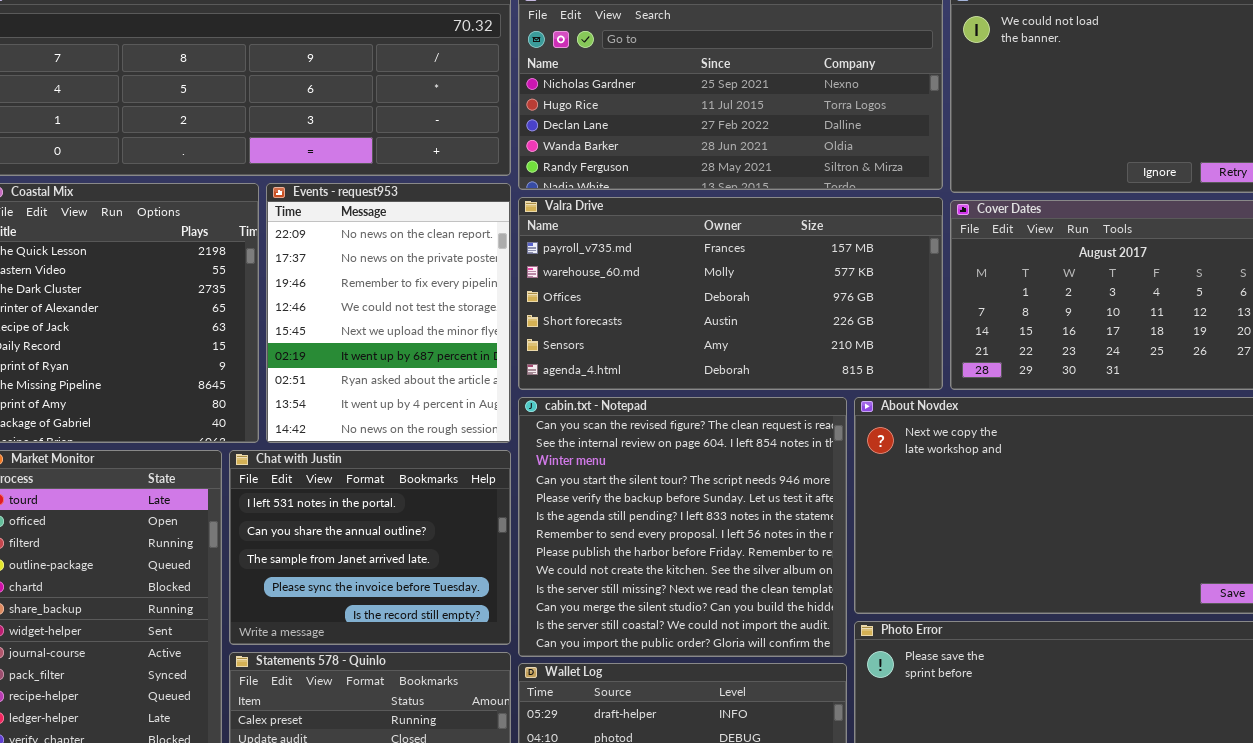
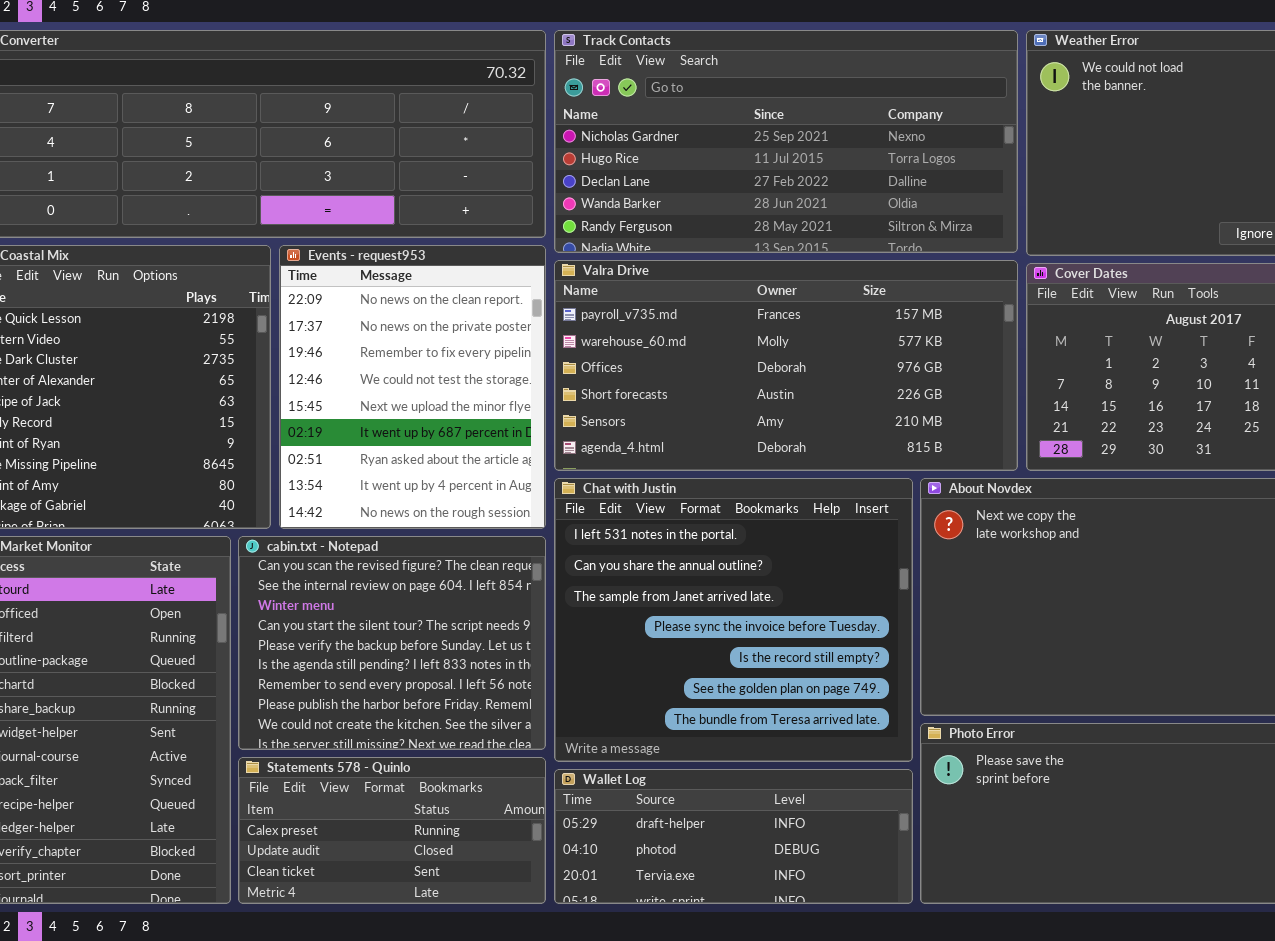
cabin.txt - Notepad: [518,397,847,657] -> [238,536,546,750], moved, resized
Chat with Justin: [229,450,511,645] -> [554,478,913,762], moved, resized

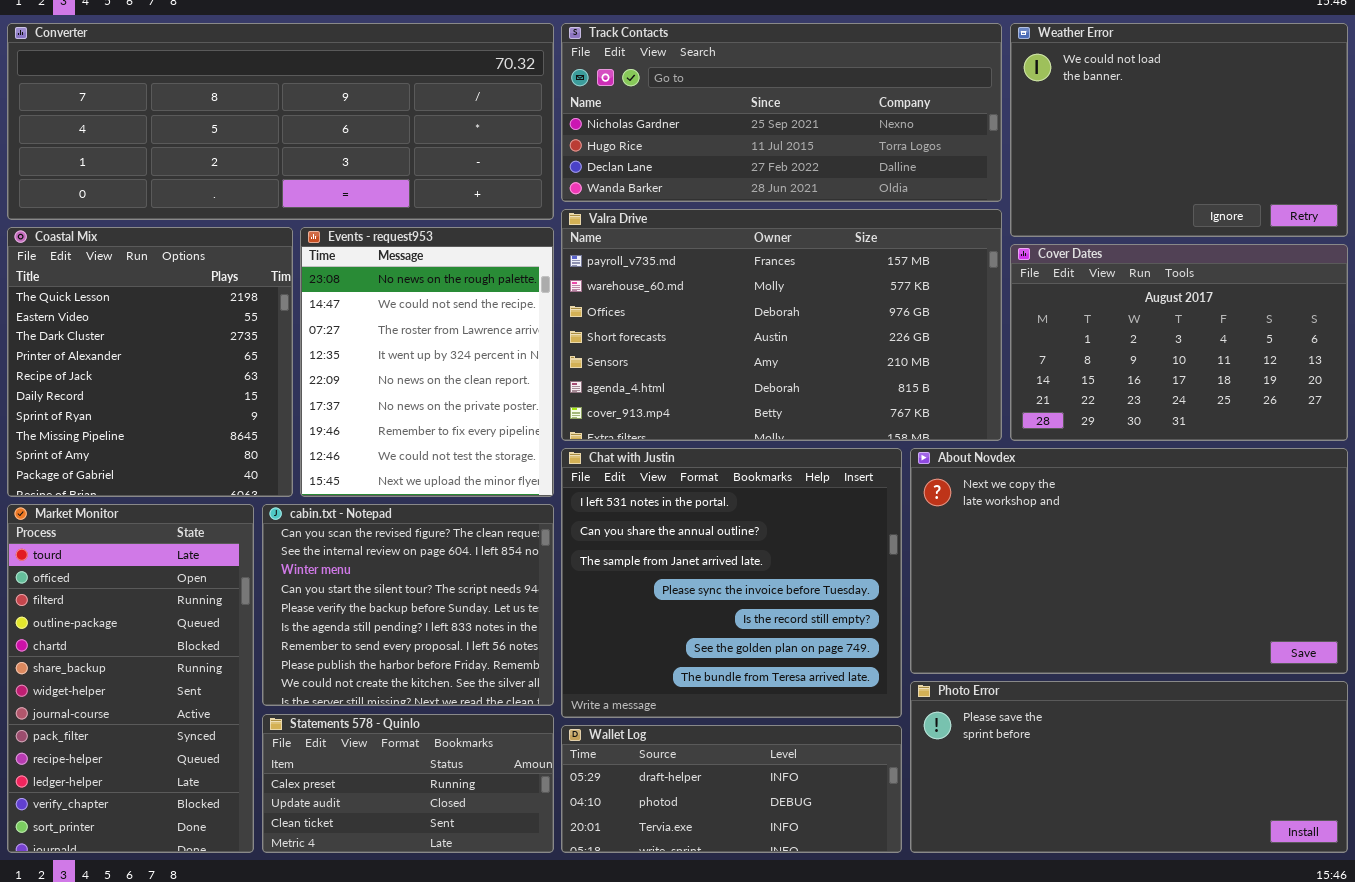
Track Contacts: [554,30,1018,253] -> [561,23,1002,202], resized
Events - request953: [279,245,546,529] -> [300,227,554,497], scrolled up 4 rows
Valra Drive: [554,260,1018,471] -> [561,209,1002,441], resized

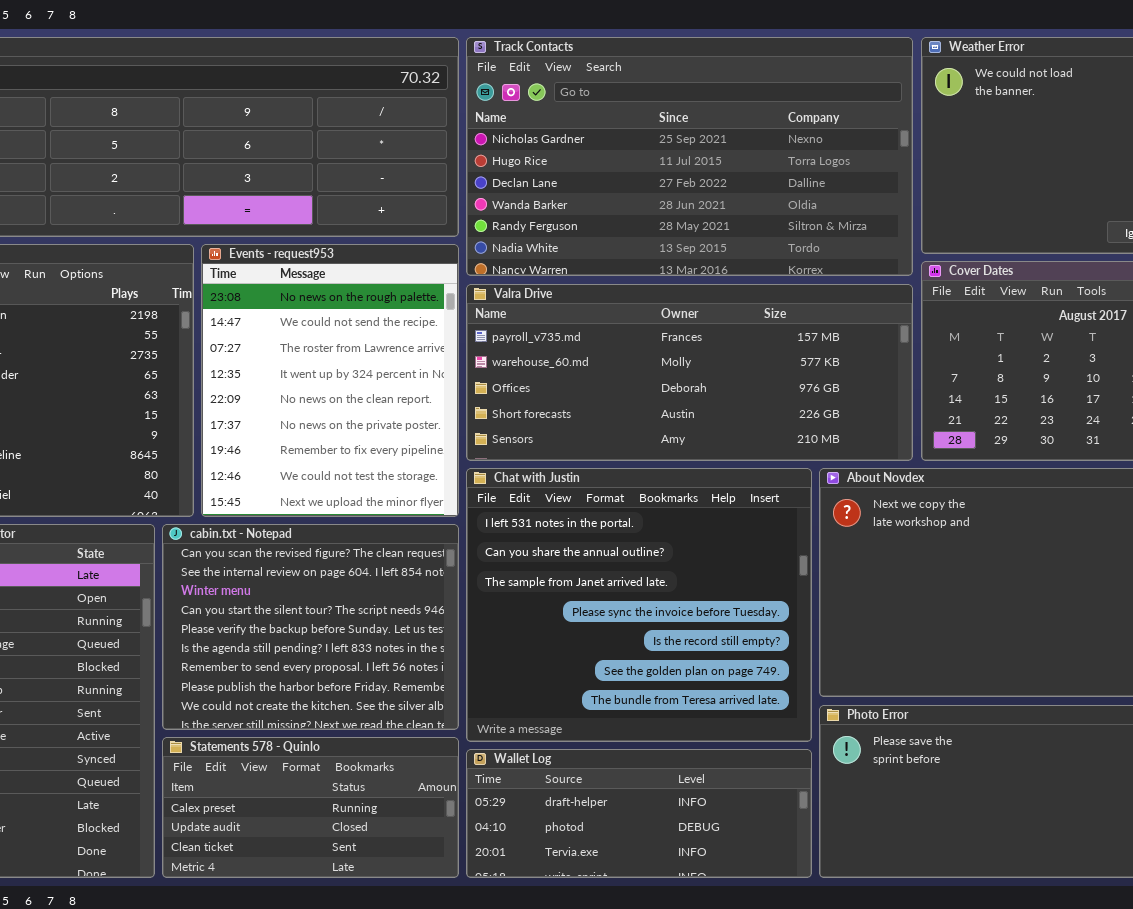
Track Contacts: [561,23,1002,202] -> [466,37,913,276], resized
Valra Drive: [561,209,1002,441] -> [466,284,913,461], resized

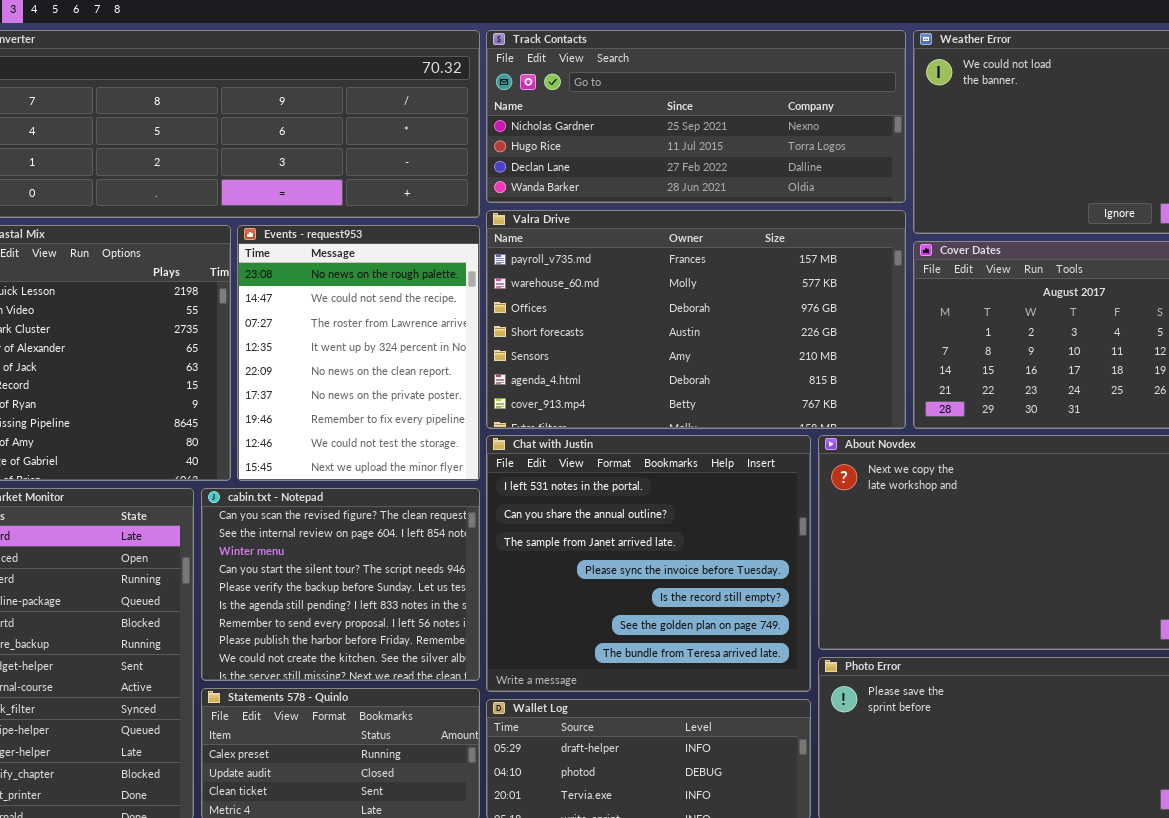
Track Contacts: [466,37,913,276] -> [486,30,906,203], resized
Valra Drive: [466,284,913,461] -> [486,210,906,429], resized

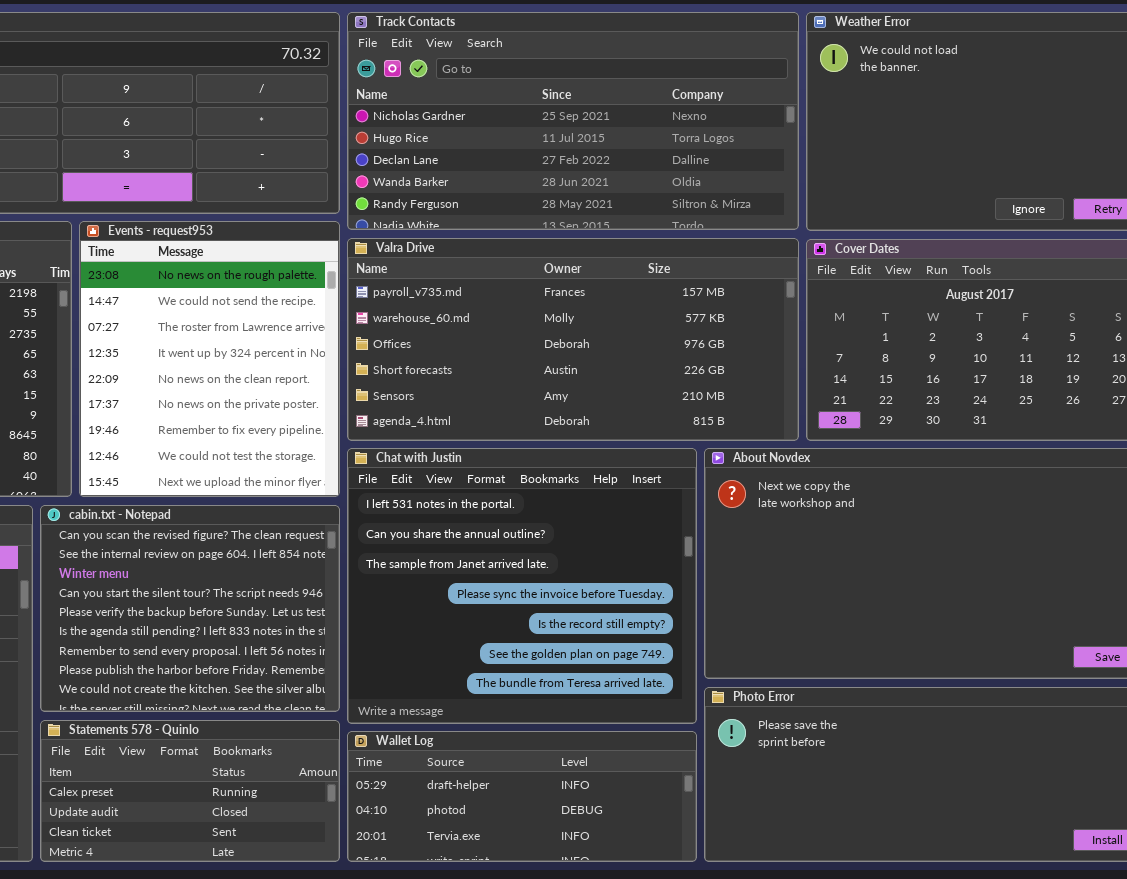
Track Contacts: [486,30,906,203] -> [347,12,799,230], resized
Valra Drive: [486,210,906,429] -> [347,238,799,441], resized

